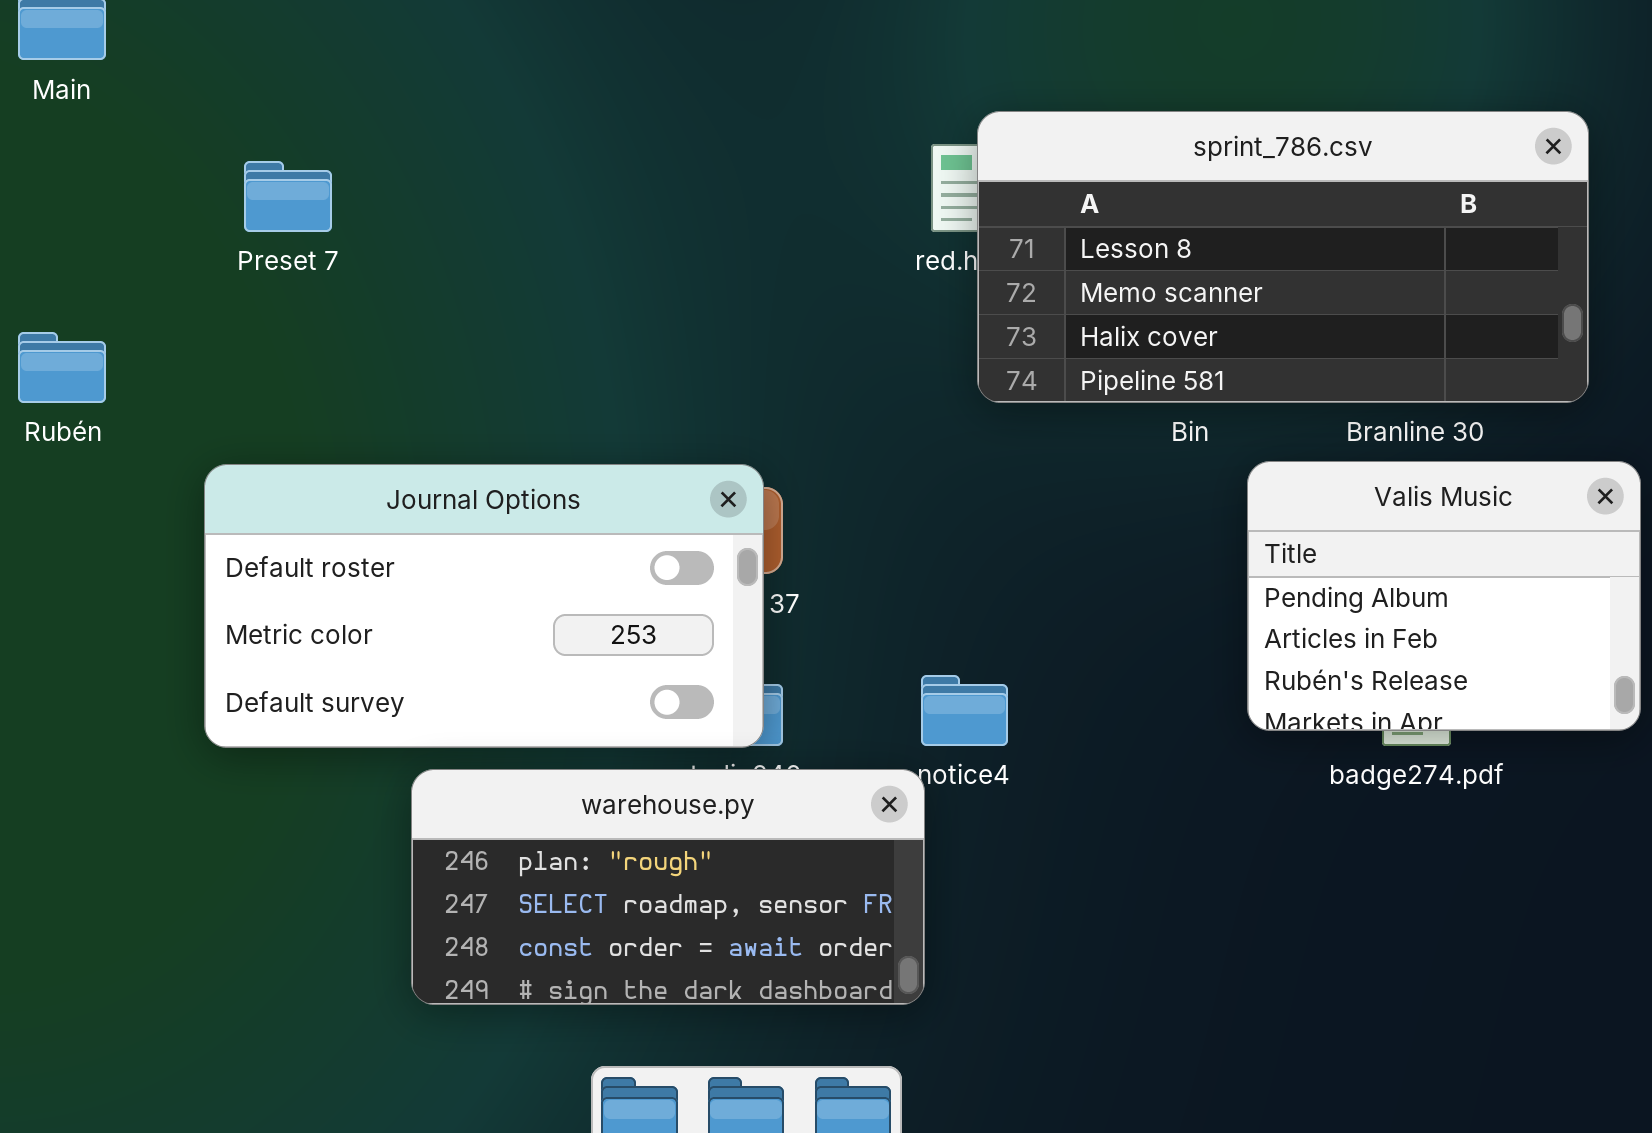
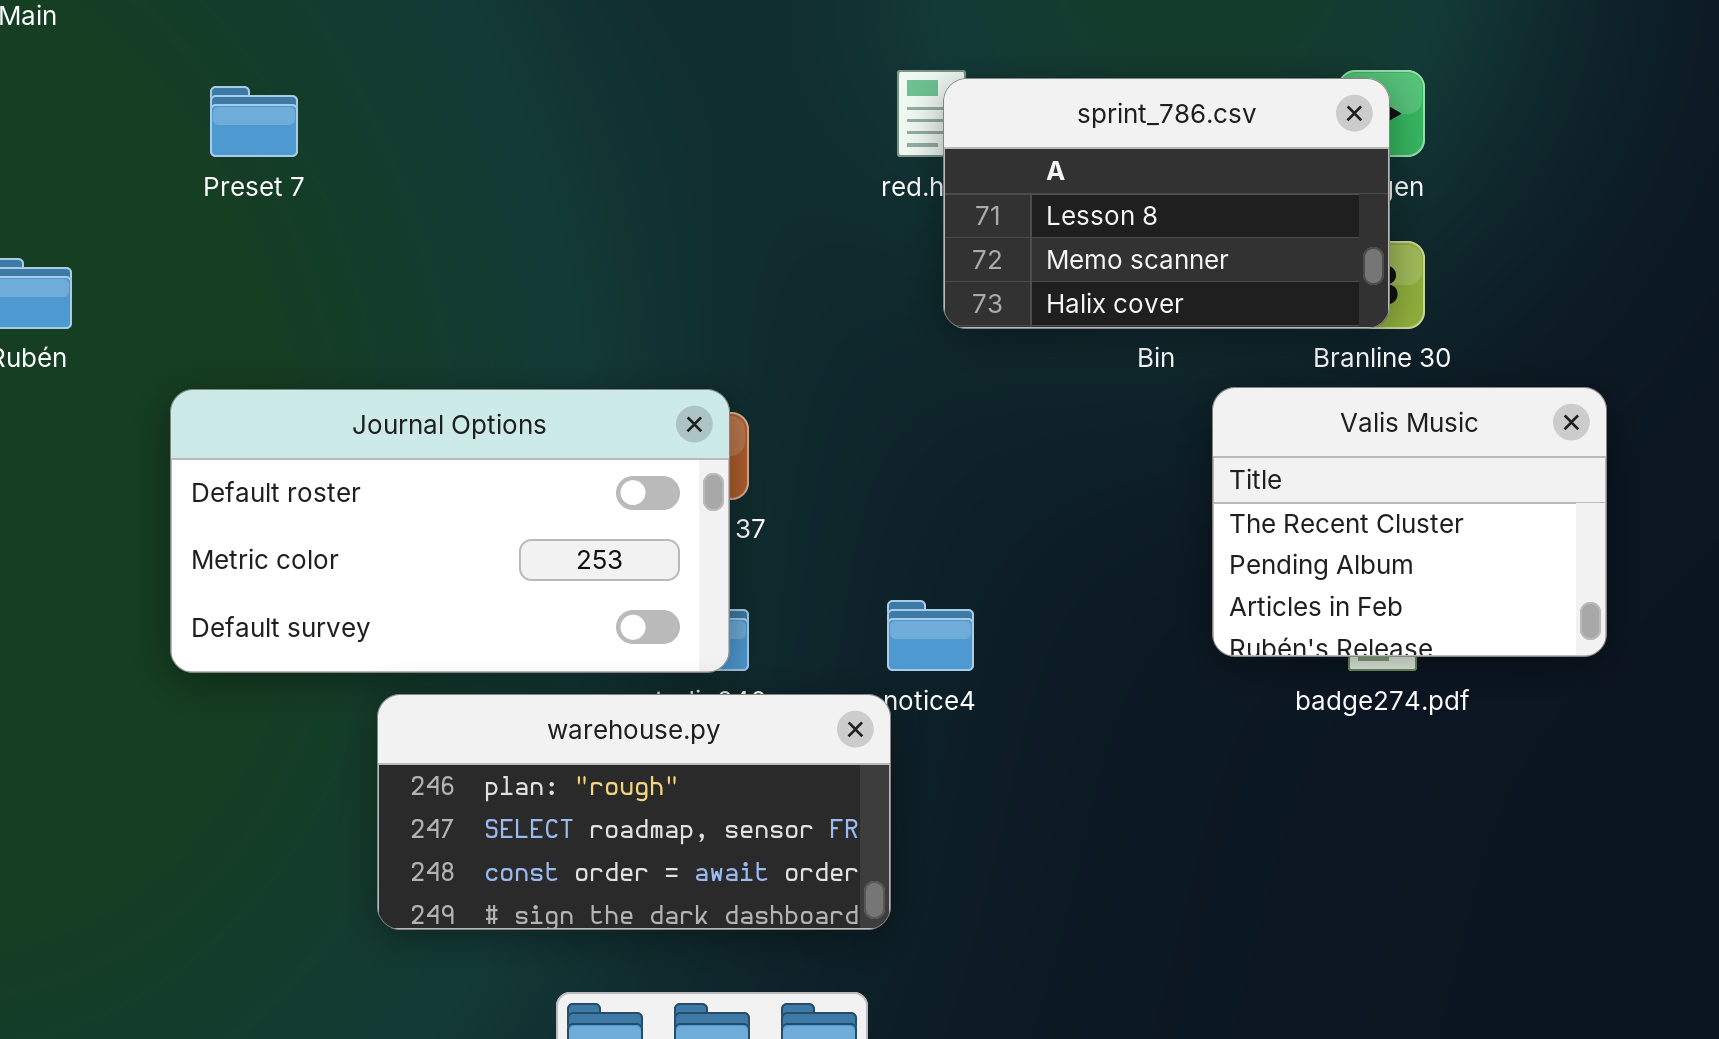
sprint_786.csv: [977,111,1589,403] -> [943,78,1390,329], resized
Valis Music: [1247,461,1641,731] -> [1212,387,1607,657], scrolled up 1 row

